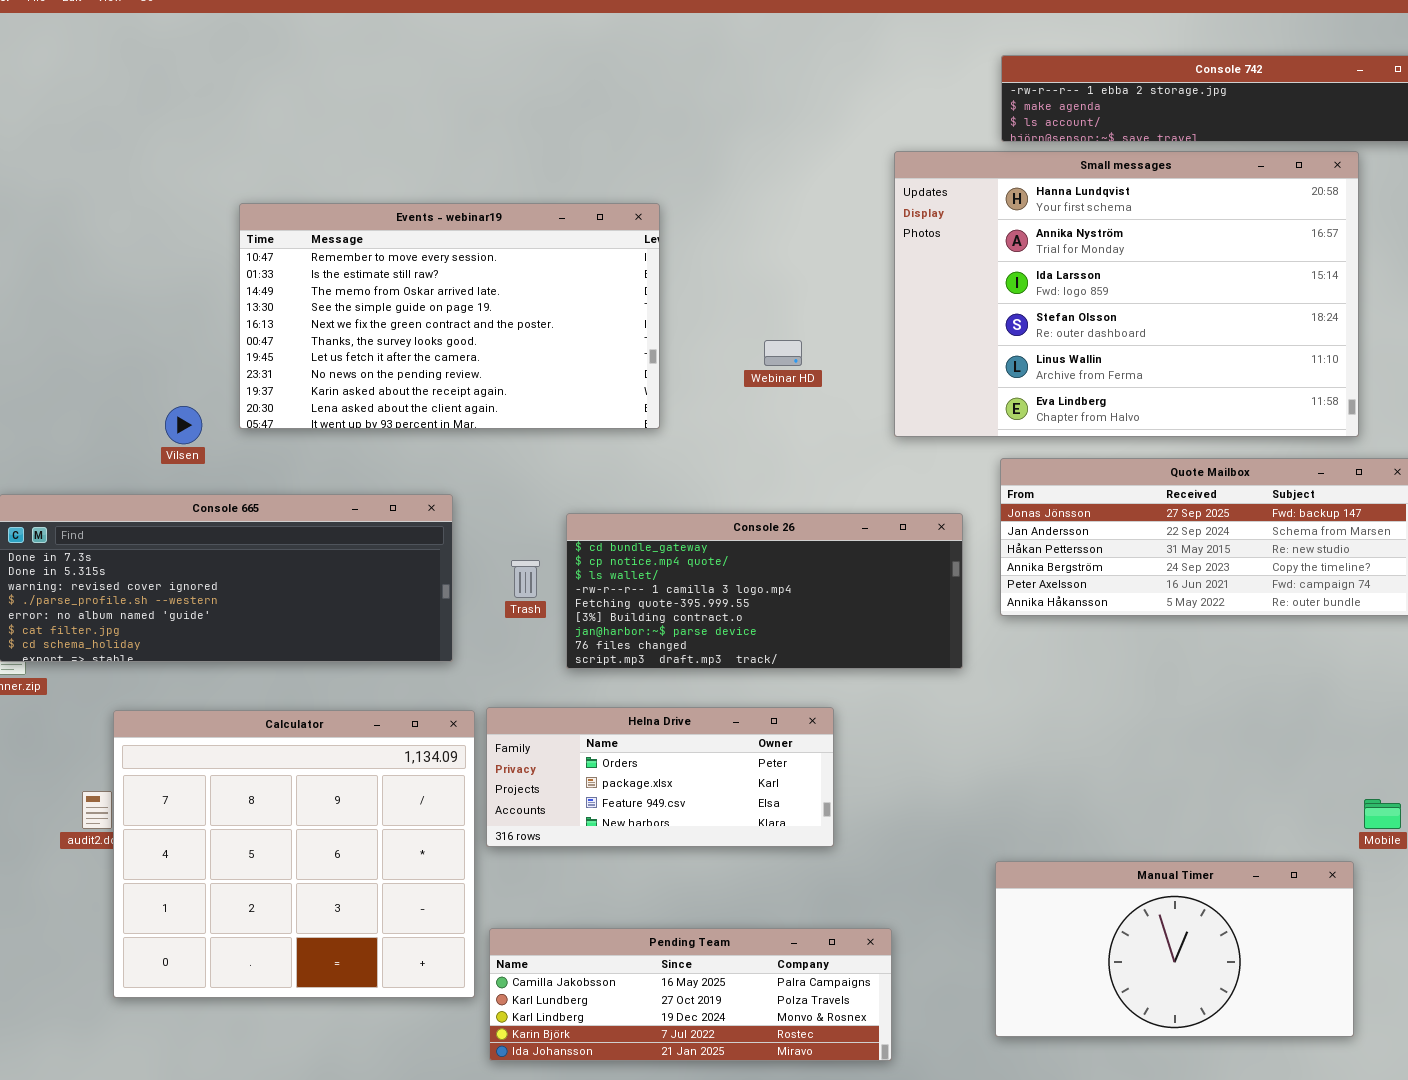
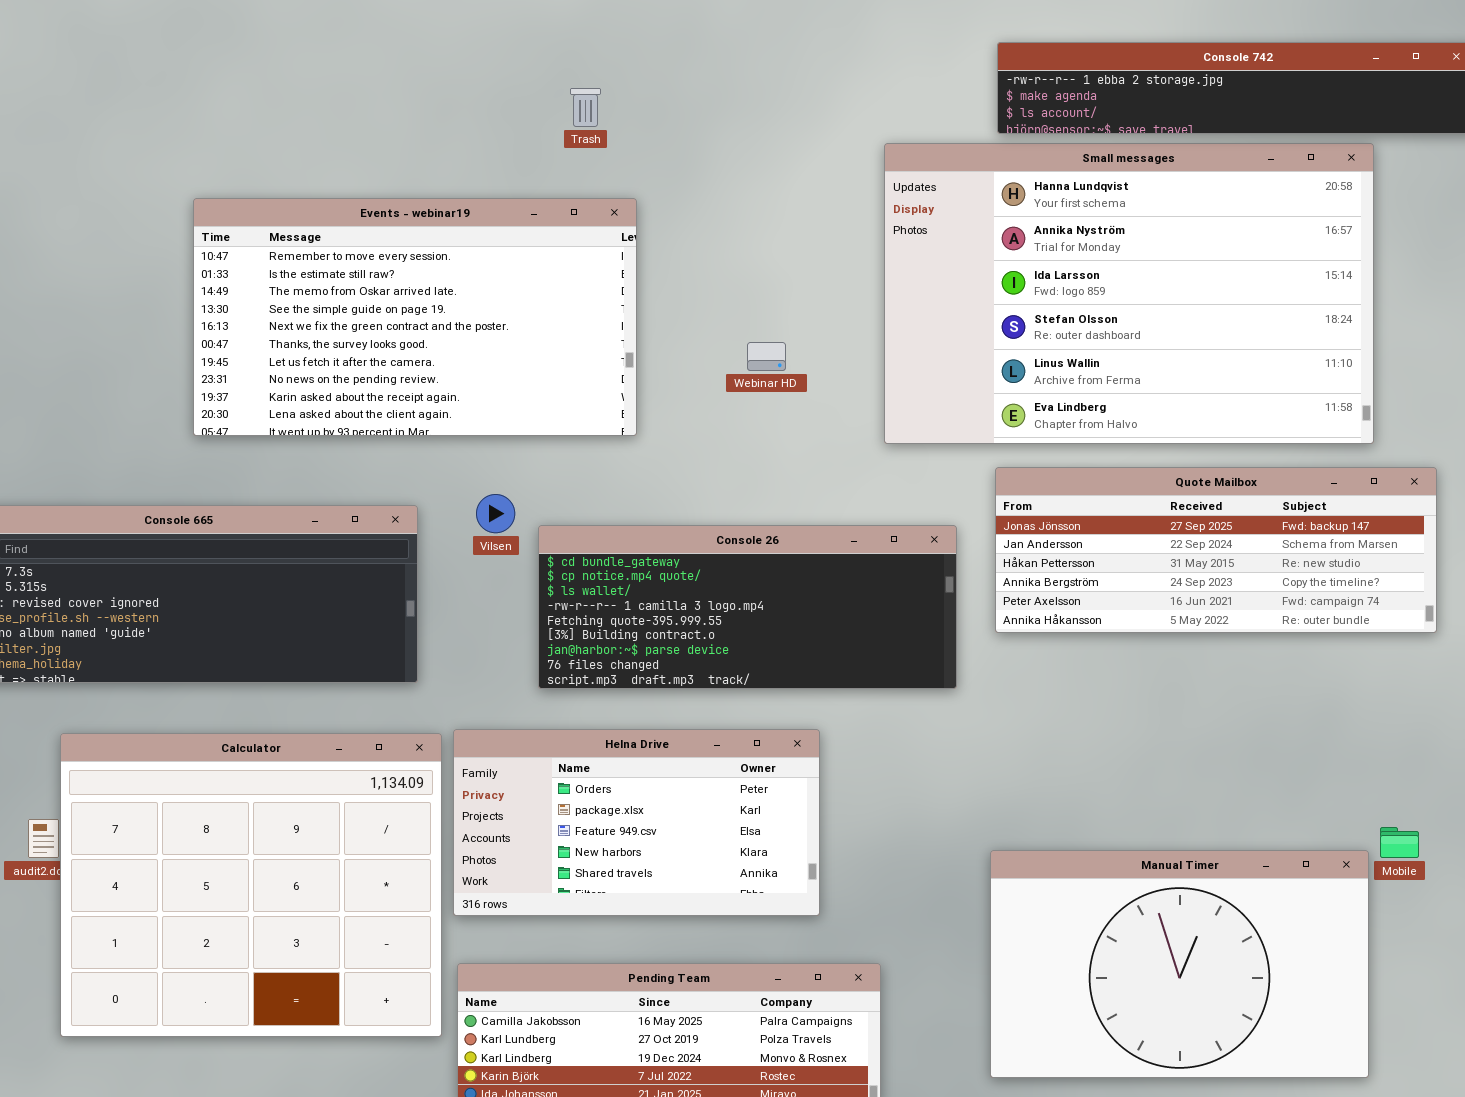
Vilsen: [165,406,202,444] -> [476,494,515,533], moved
Trash: [511,560,540,598] -> [570,88,601,127], moved
Helna Drive: [486,707,834,847] -> [453,729,820,916], resized
Manual Timer: [995,861,1354,1037] -> [990,850,1369,1078], resized

